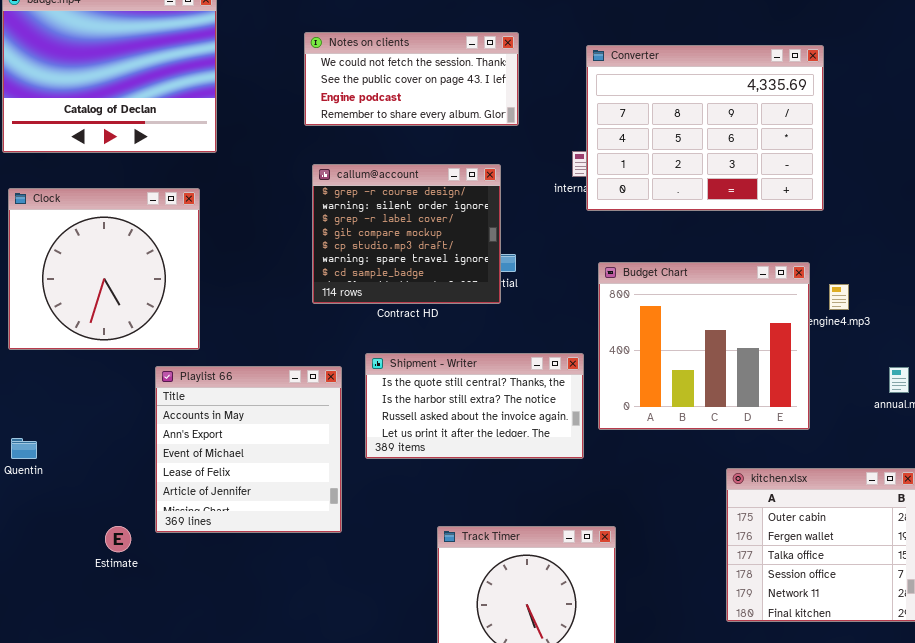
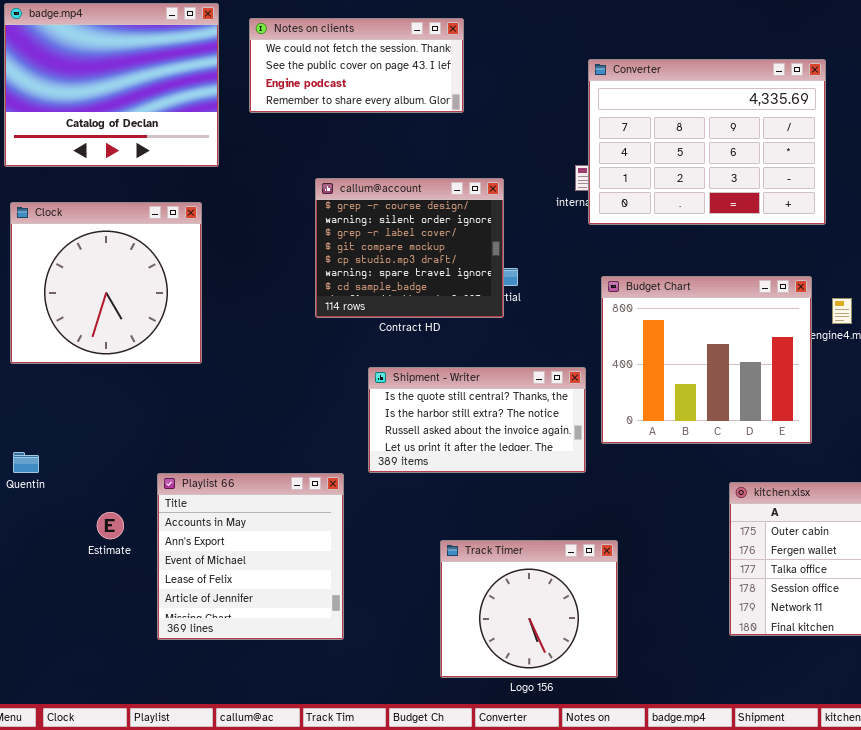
Notes on clients: [304,32,519,126] -> [249,18,464,113], moved
Playlist 66: [155,366,342,533] -> [157,473,344,640], moved
Estimate: [105,526,131,552] -> [97,512,124,539], moved

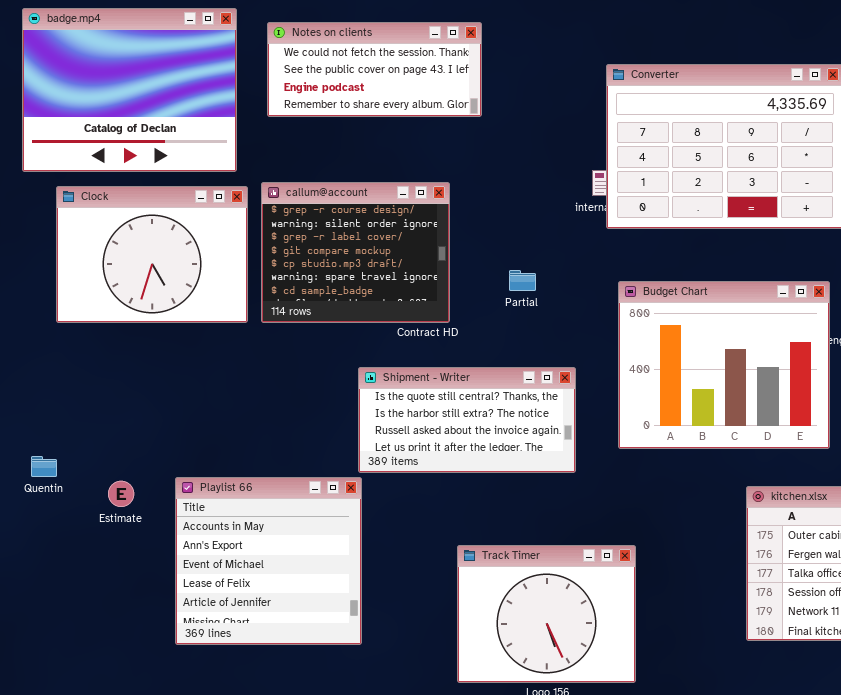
callum@account: [315,178,504,318] -> [261,182,450,323], moved
Clock: [10,202,202,364] -> [56,186,248,323], moved, resized
Shipment - Writer: [368,367,586,473] -> [358,367,576,473], moved
Estimate: [97,512,124,539] -> [108,481,134,507], moved

